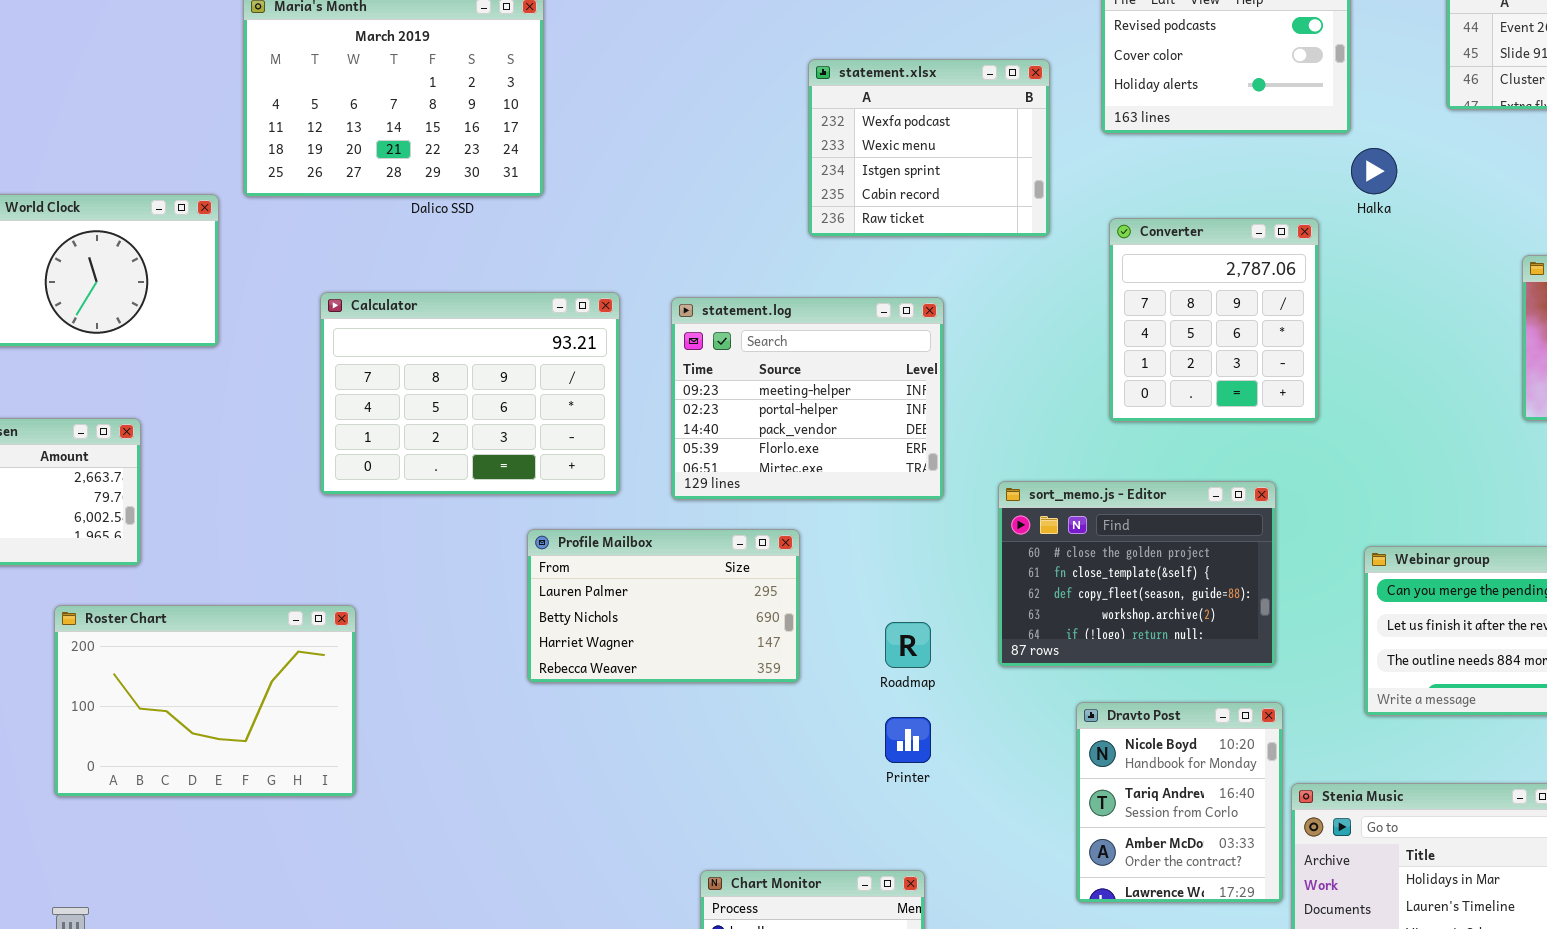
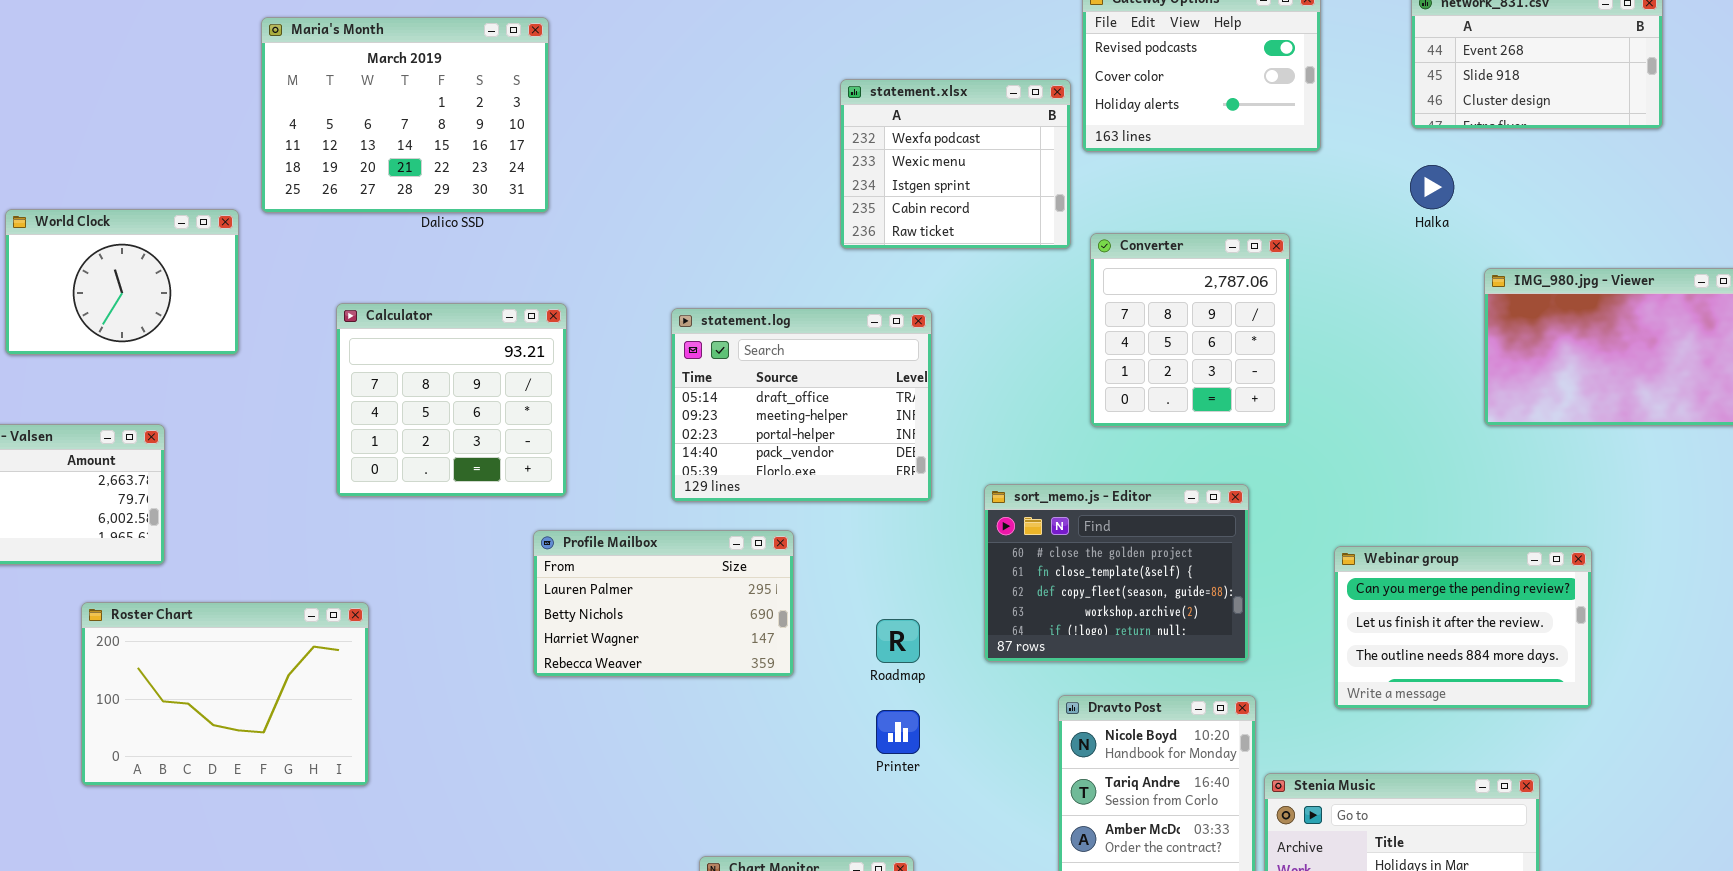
statement.xlsx: [808,59,1050,237] -> [840,79,1071,249], moved
Halka: [1351,148,1397,194] -> [1410,165,1454,209], moved
Calculator: [320,292,620,495] -> [336,303,567,497], resized
statement.log: [671,297,944,500] -> [671,308,932,502], scrolled up 1 row

